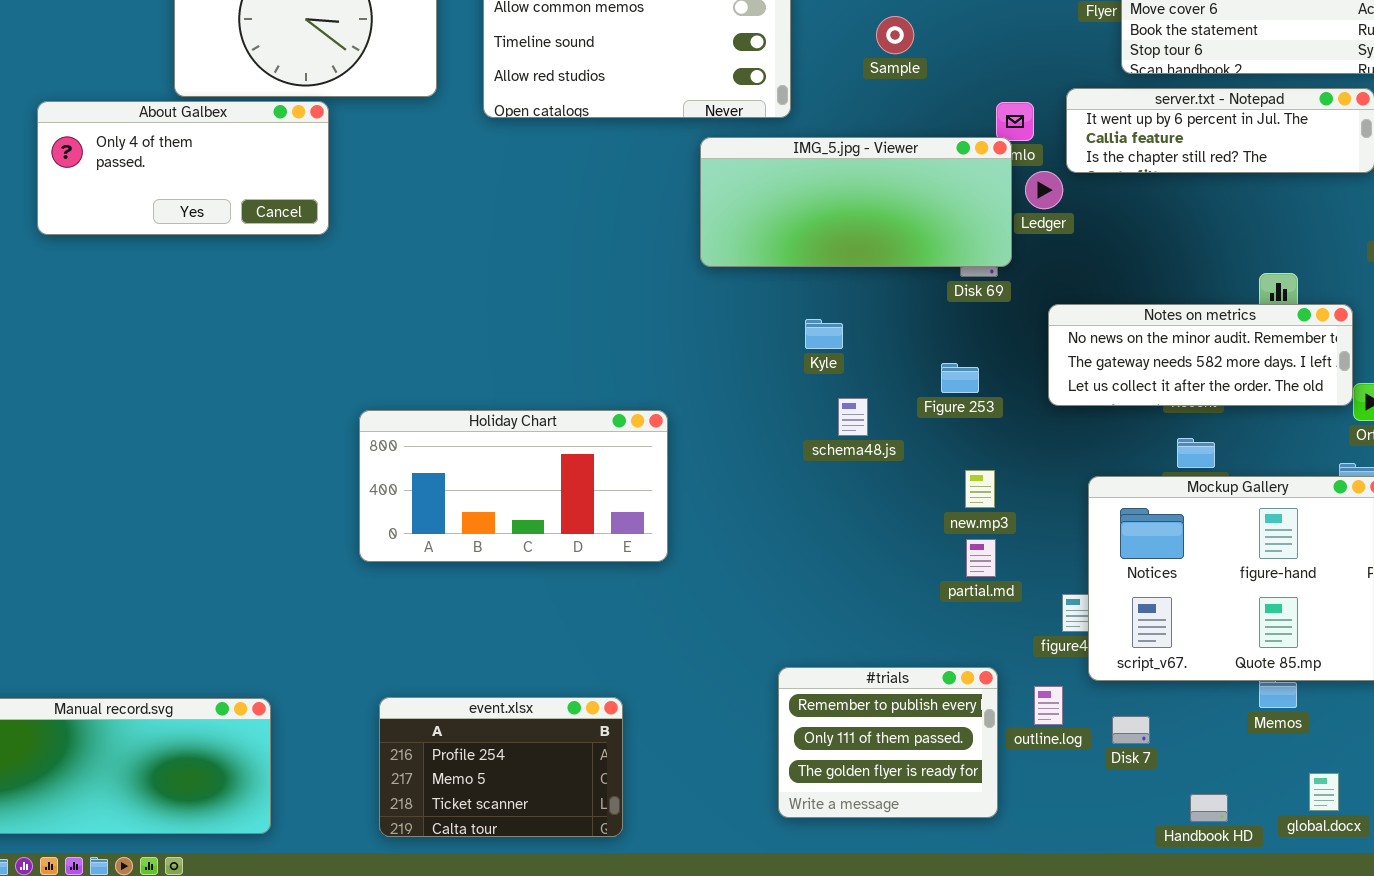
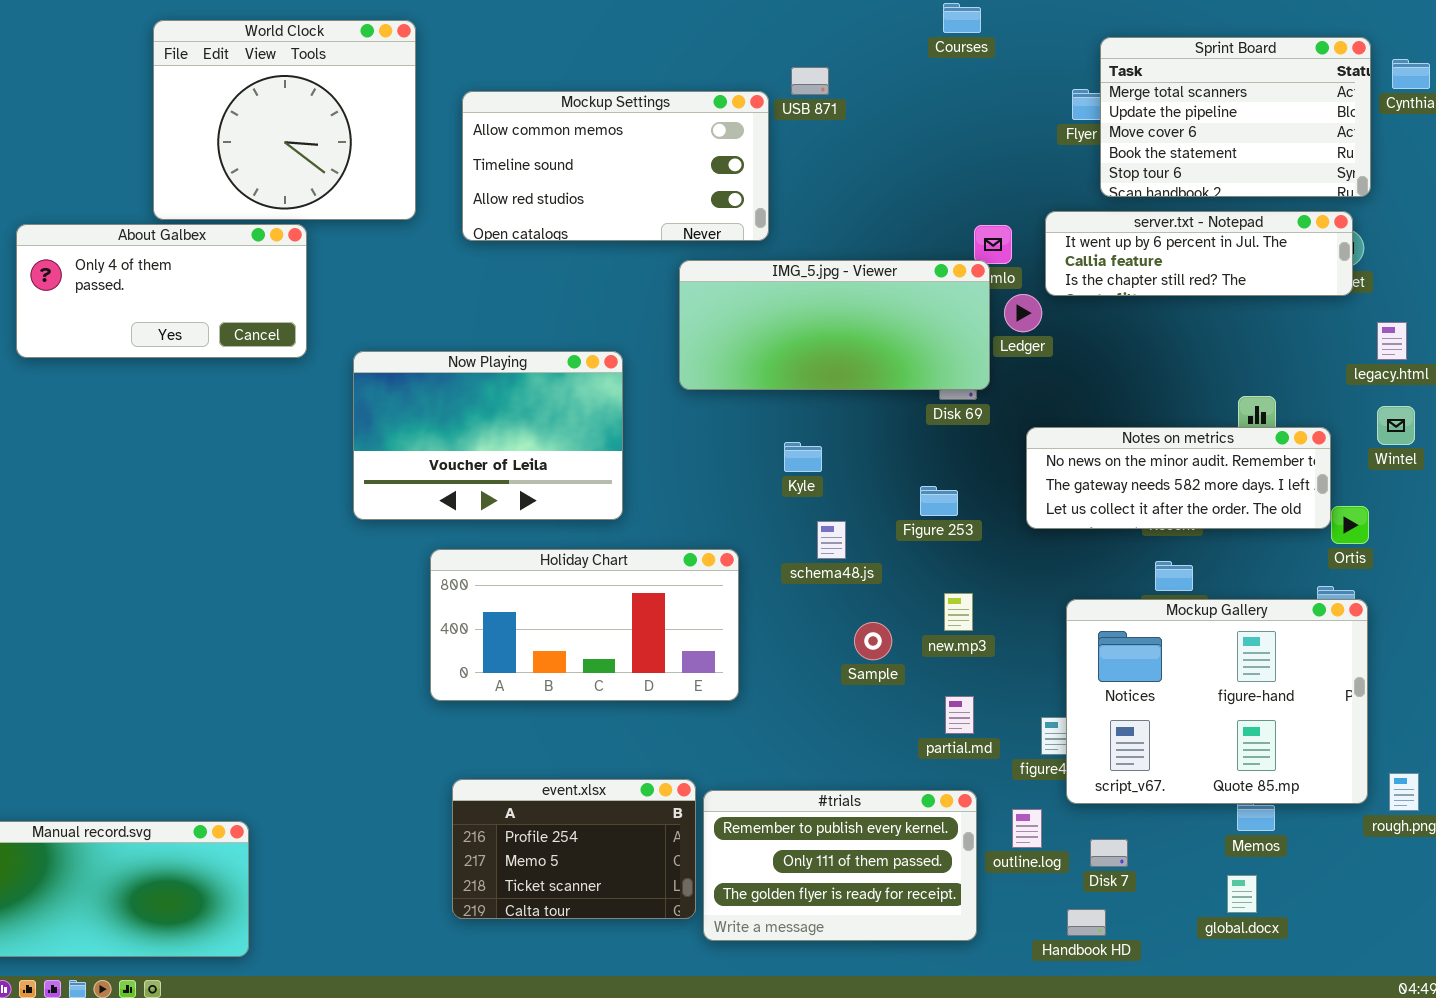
Sample: [876,16,914,54] -> [854,622,892,660], moved
Now Playing: none -> [353,351,623,520], opened
Holiday Chart: [359,410,668,562] -> [430,549,739,701], moved
partial.md: [966,539,996,577] -> [945,696,974,734], moved
#trials: [778,667,998,818] -> [703,790,977,941], resized
event.xlsx: [379,697,623,837] -> [452,779,696,919], moved
global.docx: [1309,773,1339,811] -> [1227,875,1257,913], moved
Handbook HD: [1190,794,1228,822] -> [1067,909,1106,936], moved

